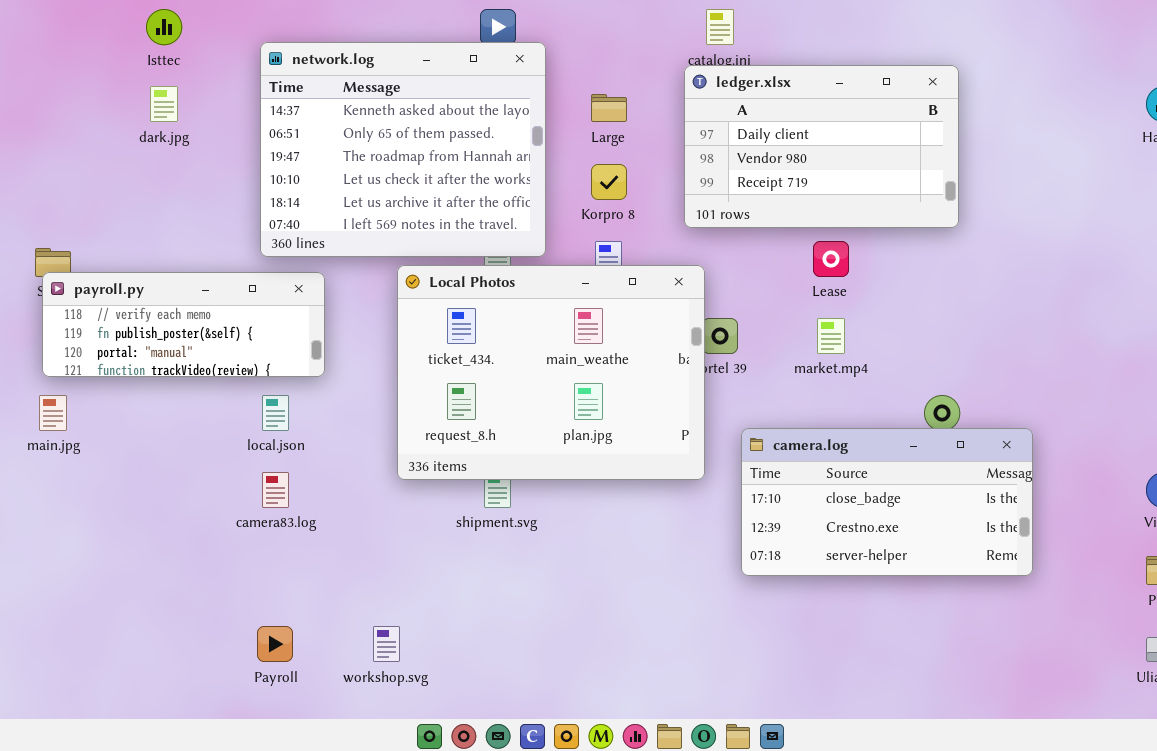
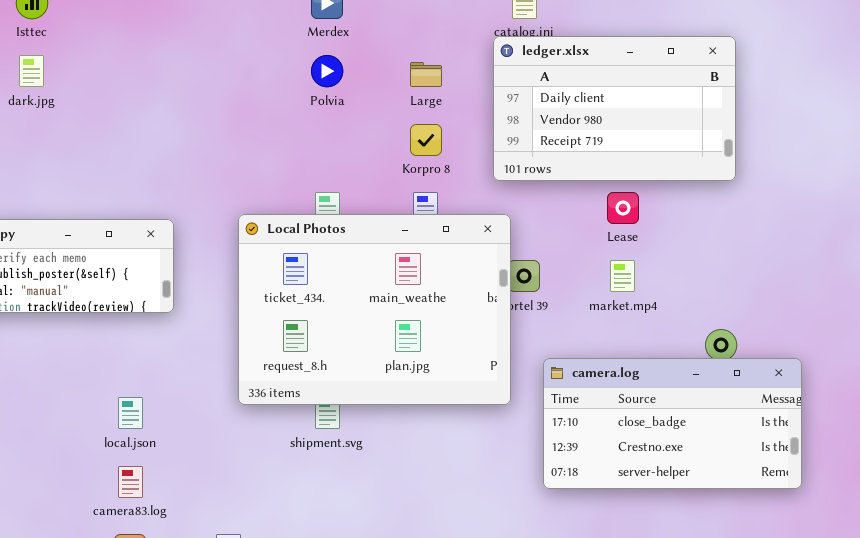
network.log: [260,42,546,257] -> none, closed
local.json: [262,395,289,431] -> [118,397,143,429], moved
camera83.log: [262,472,289,508] -> [118,466,143,498], moved

